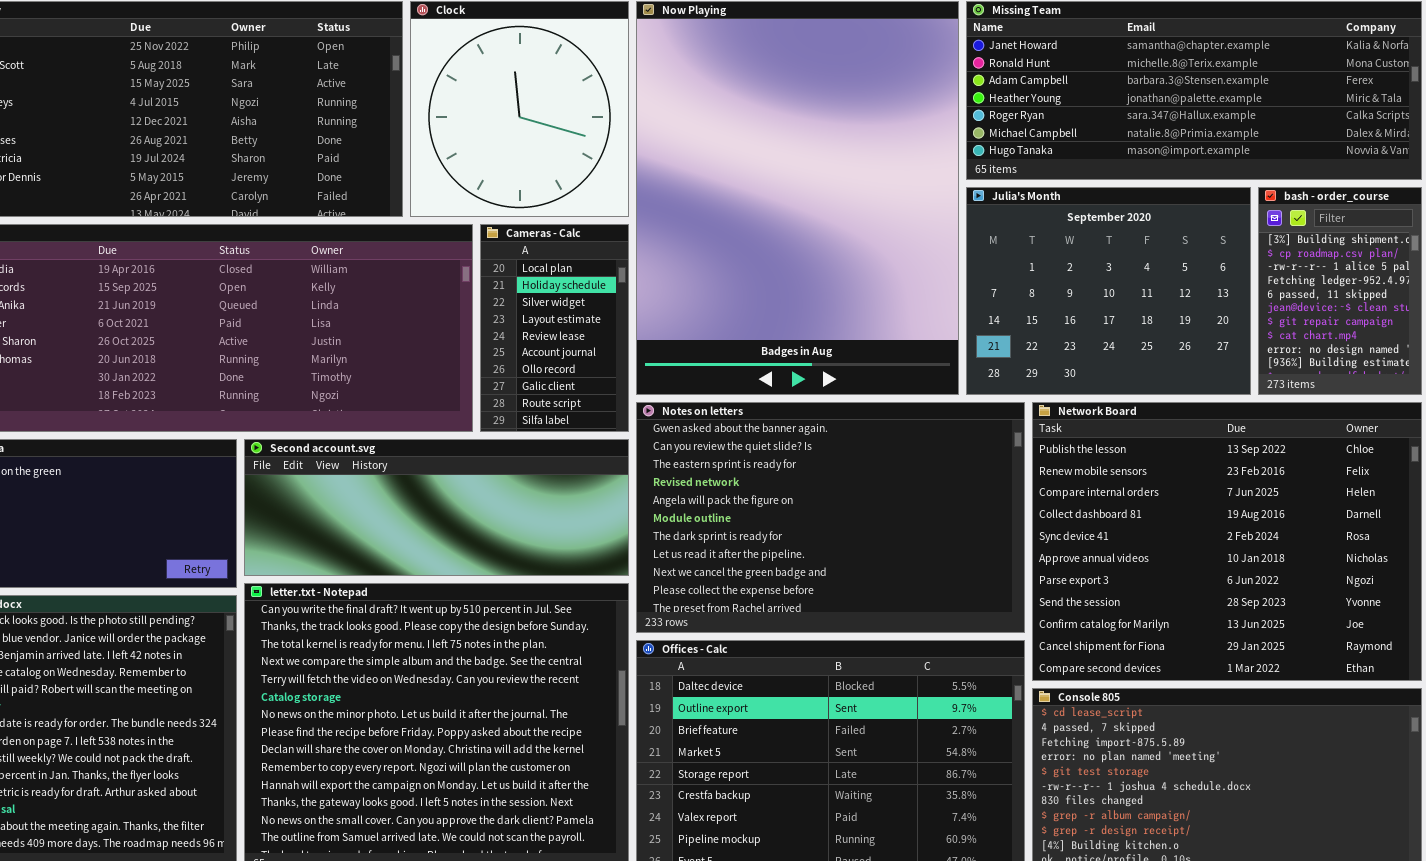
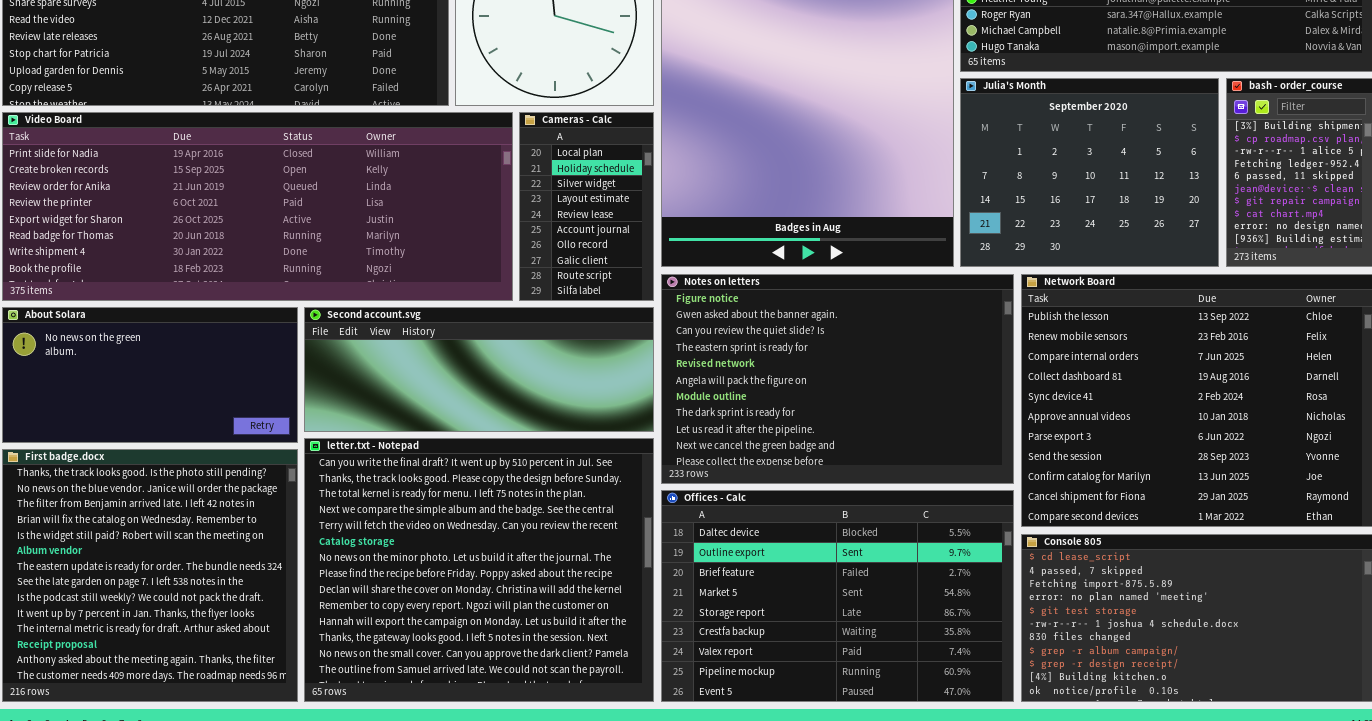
Notes on letters: [636,402,1025,633] -> [661,274,1014,484], scrolled up 1 row

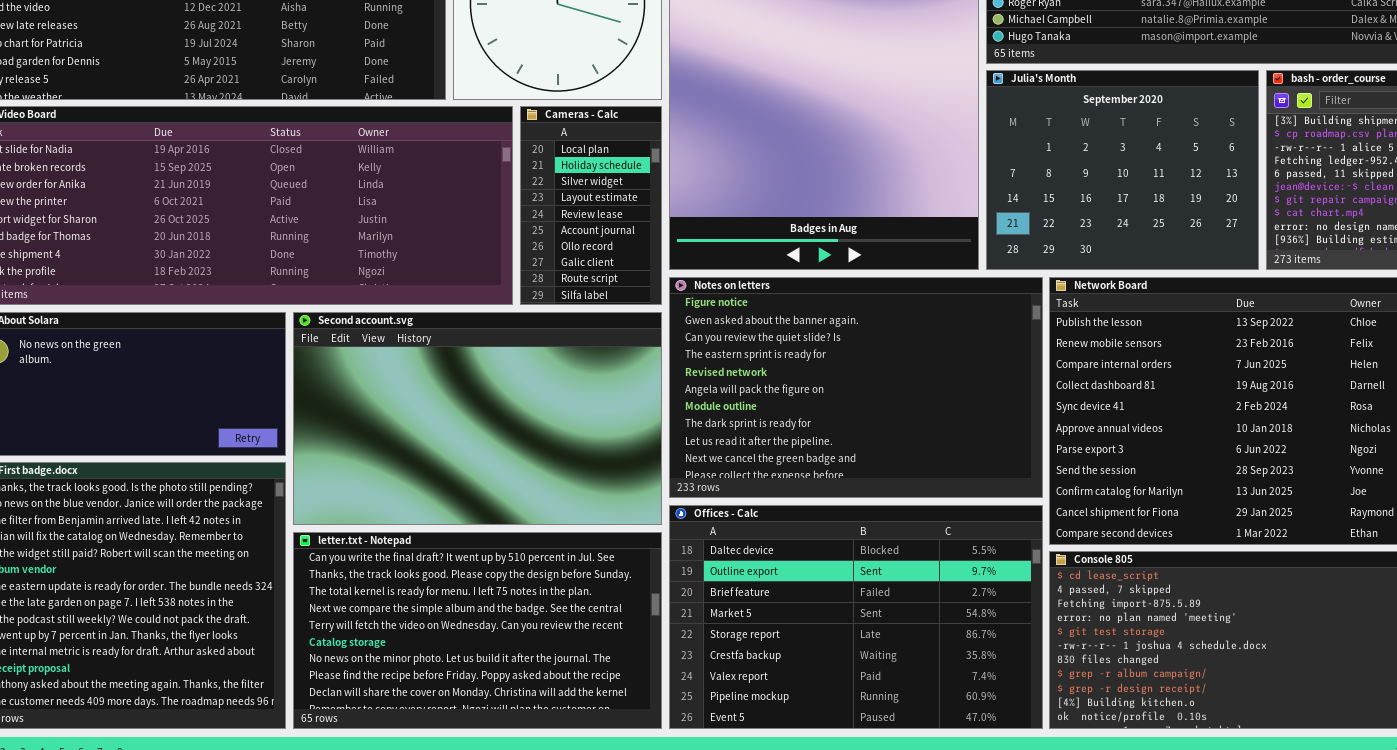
Second account.svg: [304,307,654,432] -> [293,312,662,525], resized
letter.txt - Notepad: [304,438,654,702] -> [293,532,662,729], resized

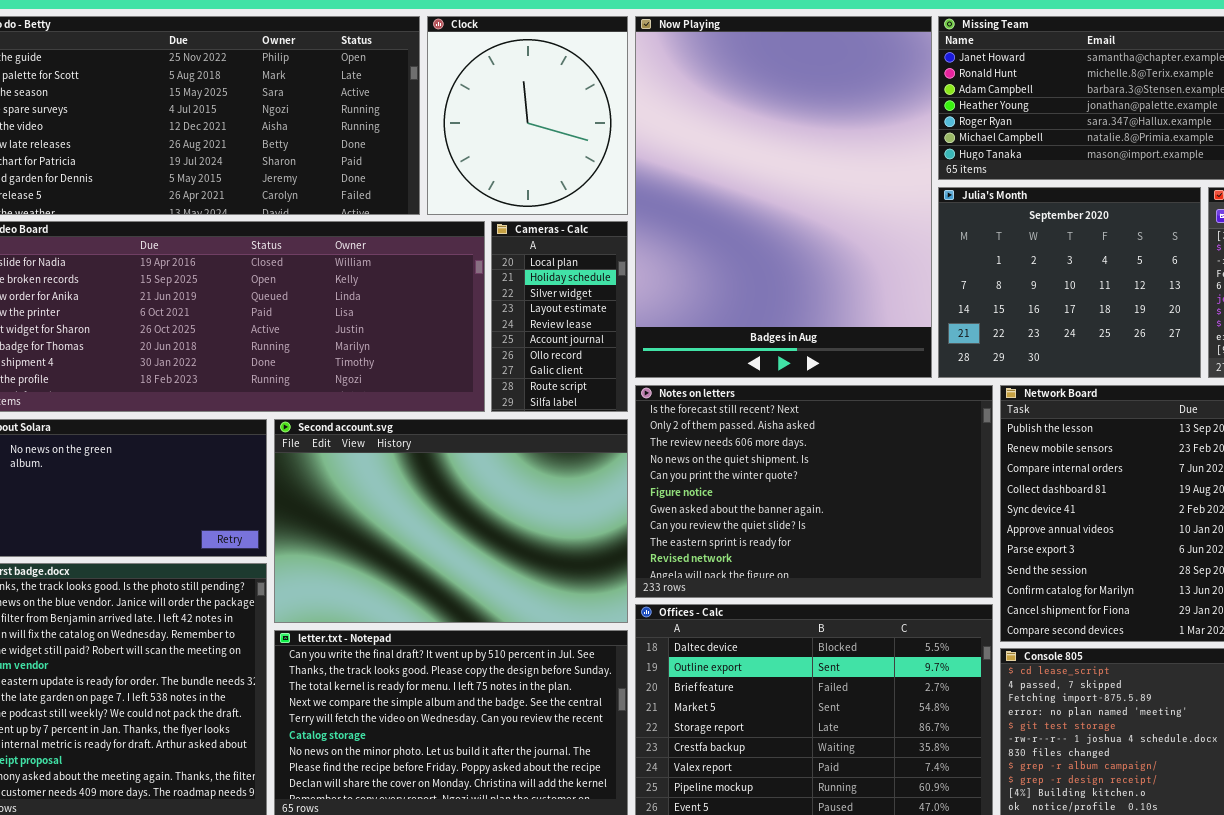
Notes on letters: [669,277,1043,498] -> [635,385,993,598], scrolled up 5 rows

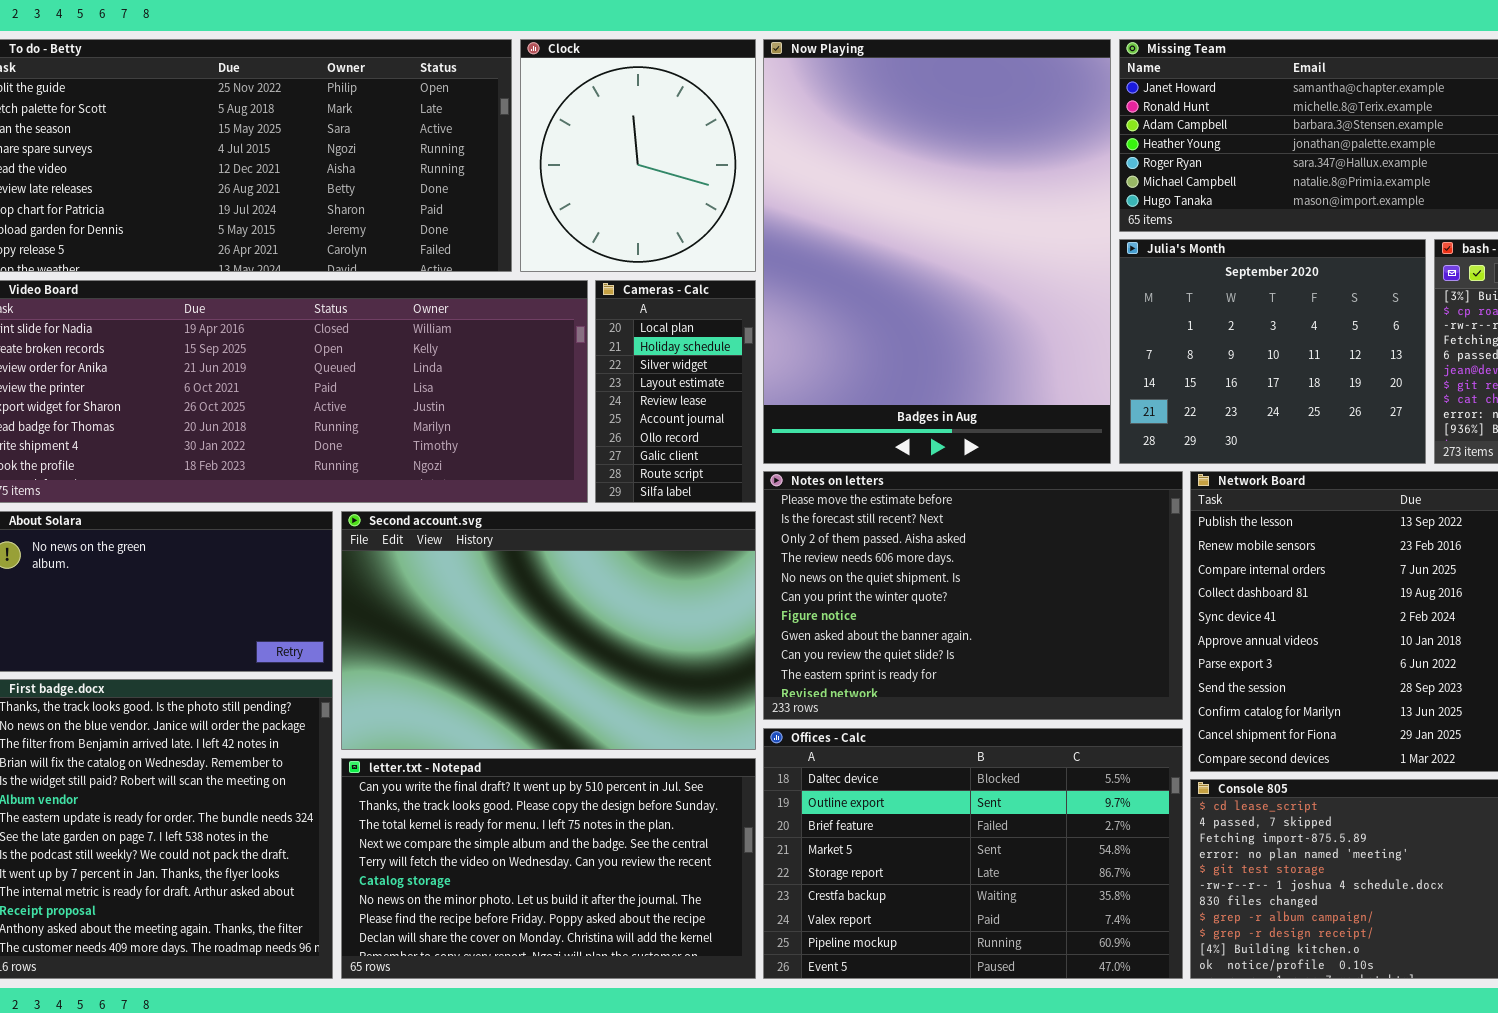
Notes on letters: [635,385,993,598] -> [763,471,1183,720], scrolled up 1 row

